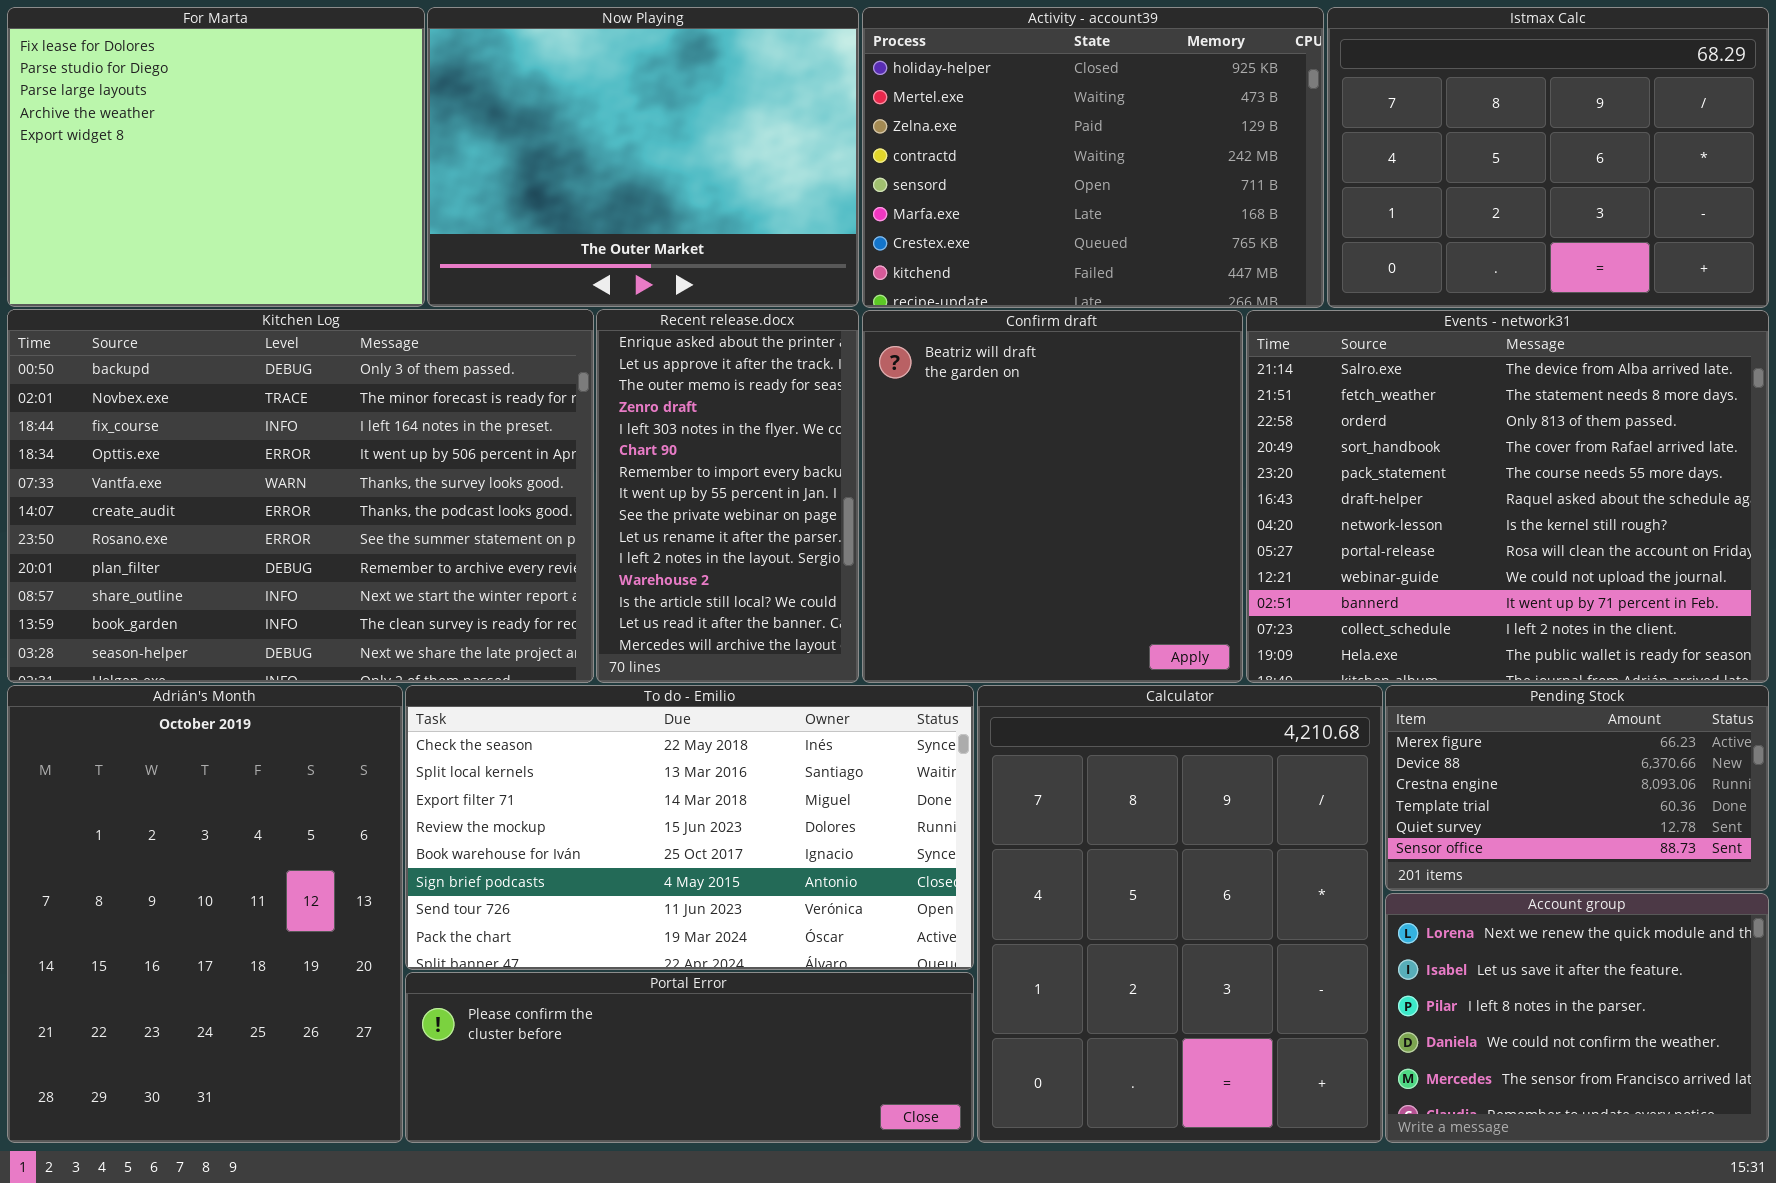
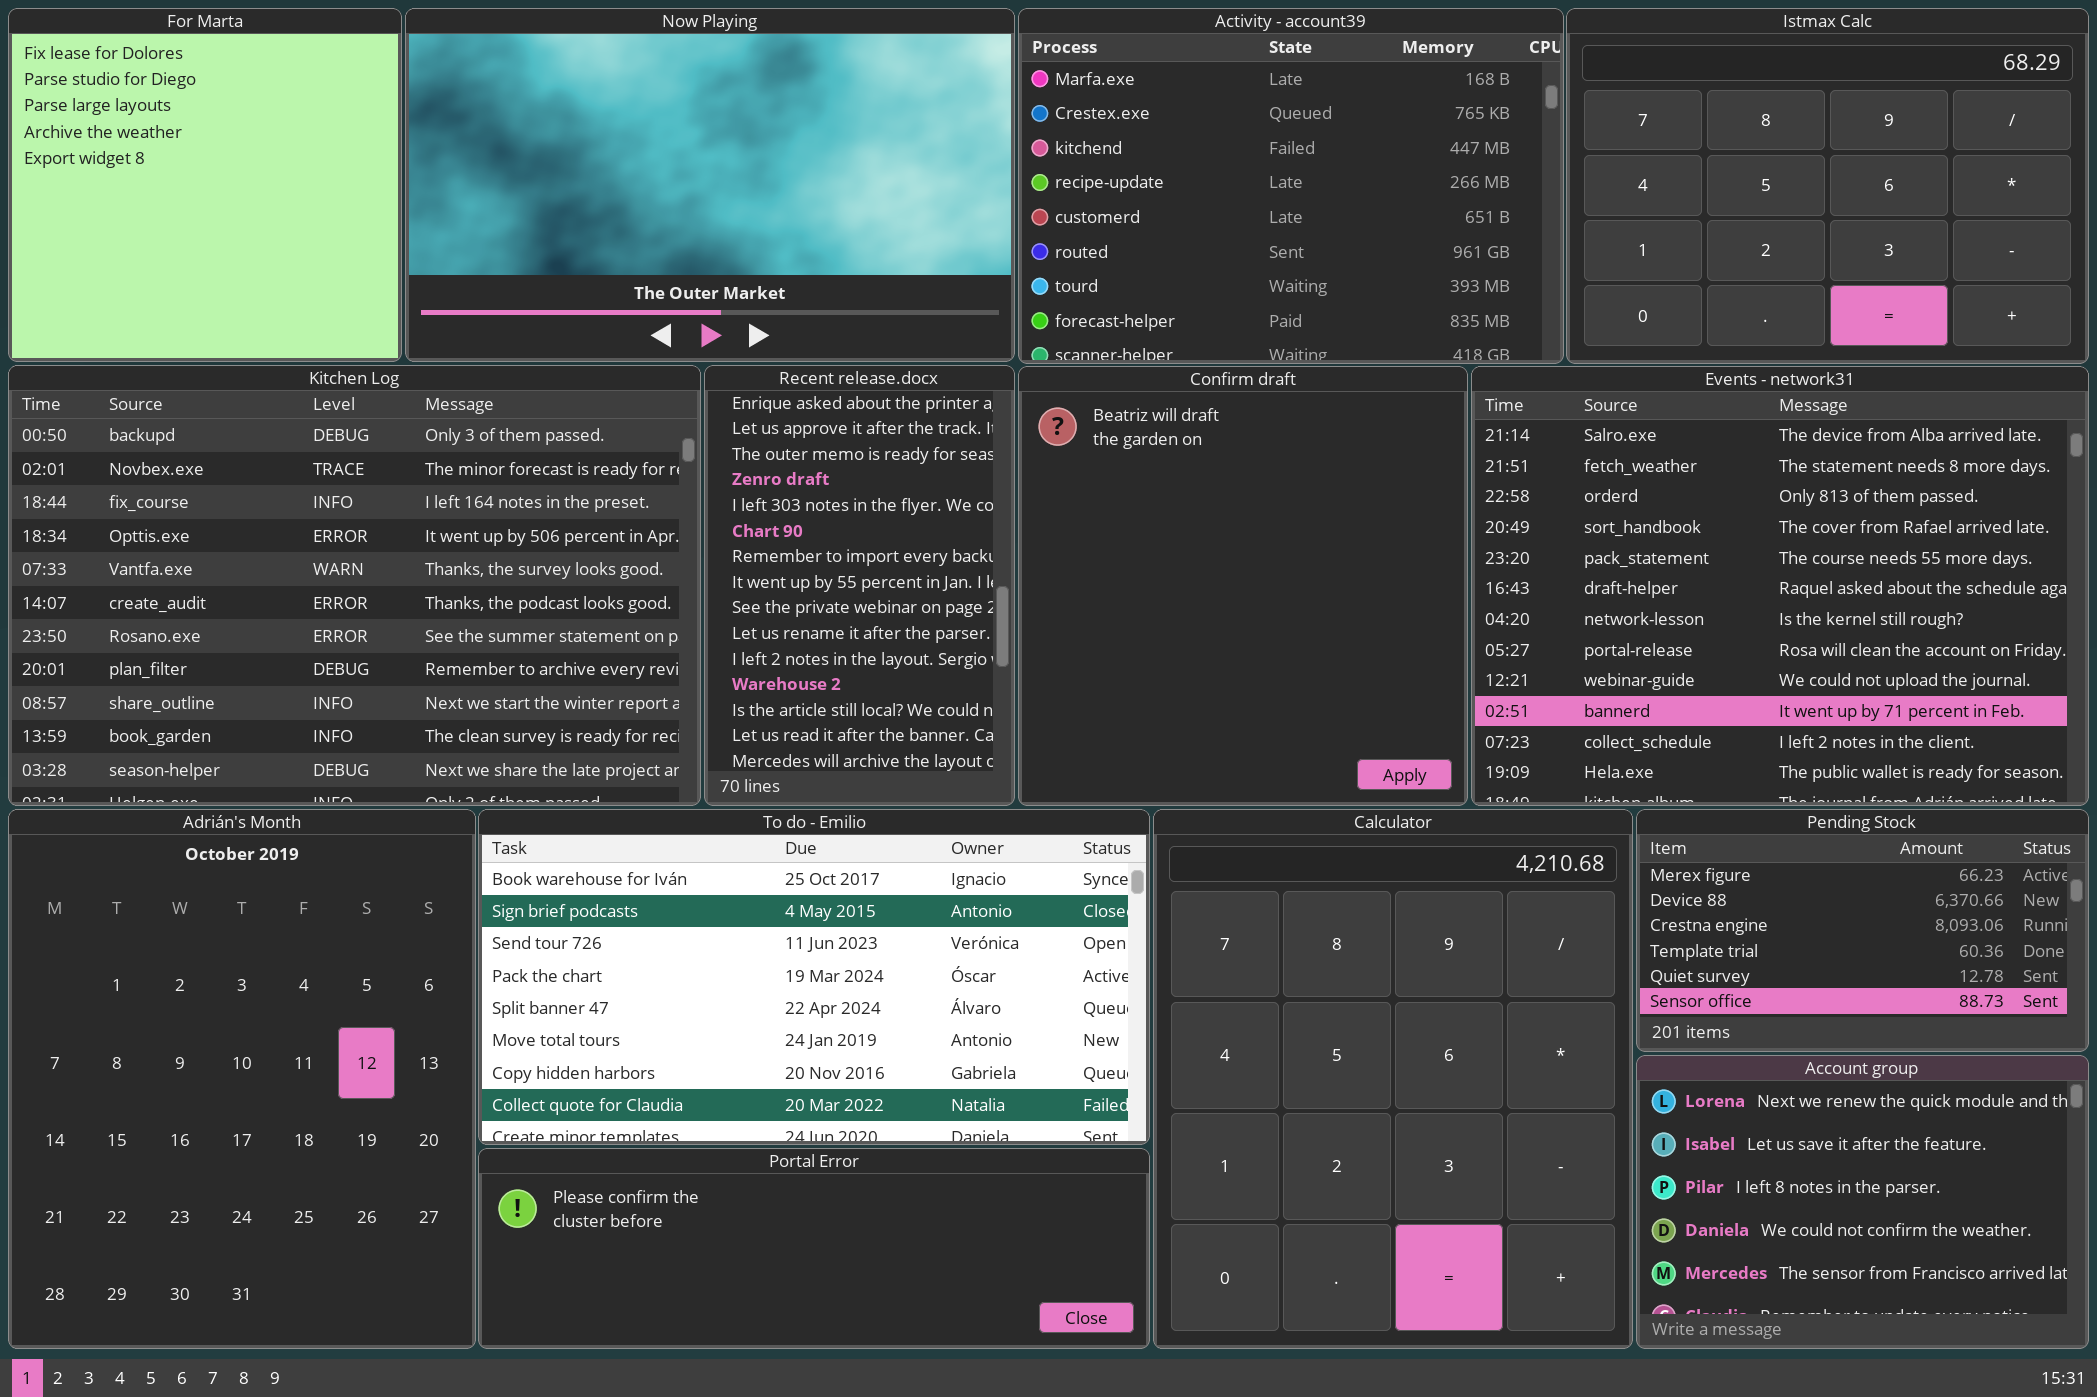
For Marta: [7,7,425,307] -> [8,8,402,362], resized
Now Playing: [427,7,859,307] -> [405,8,1015,362], resized
Activity - account39: [862,7,1324,308] -> [1018,8,1564,364], scrolled down 5 rows
To do - Emilio: [405,685,974,970] -> [478,809,1150,1145], scrolled down 4 rows

